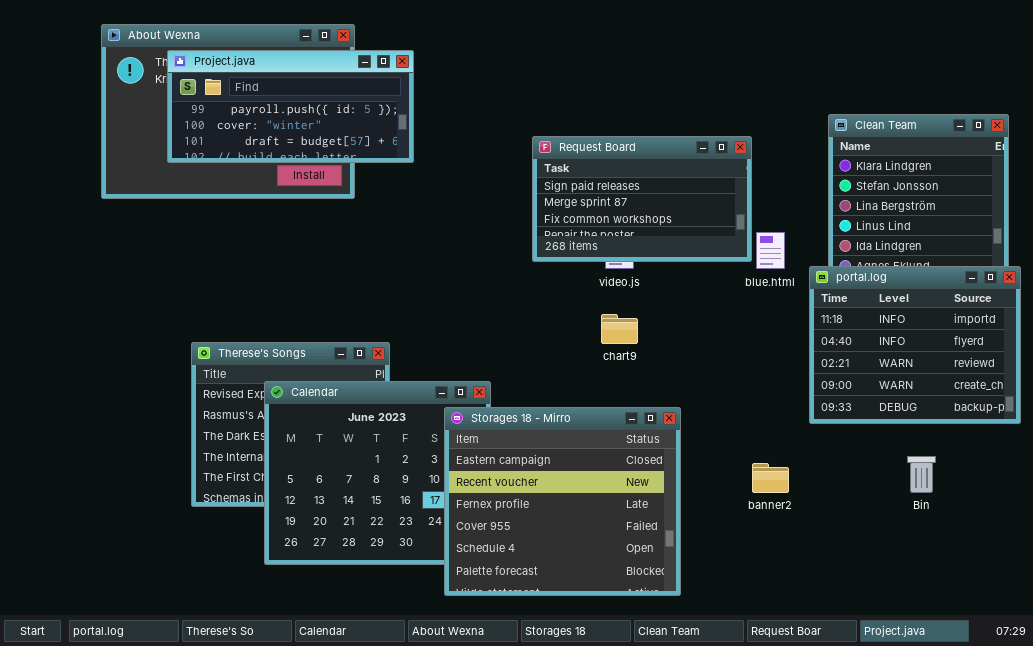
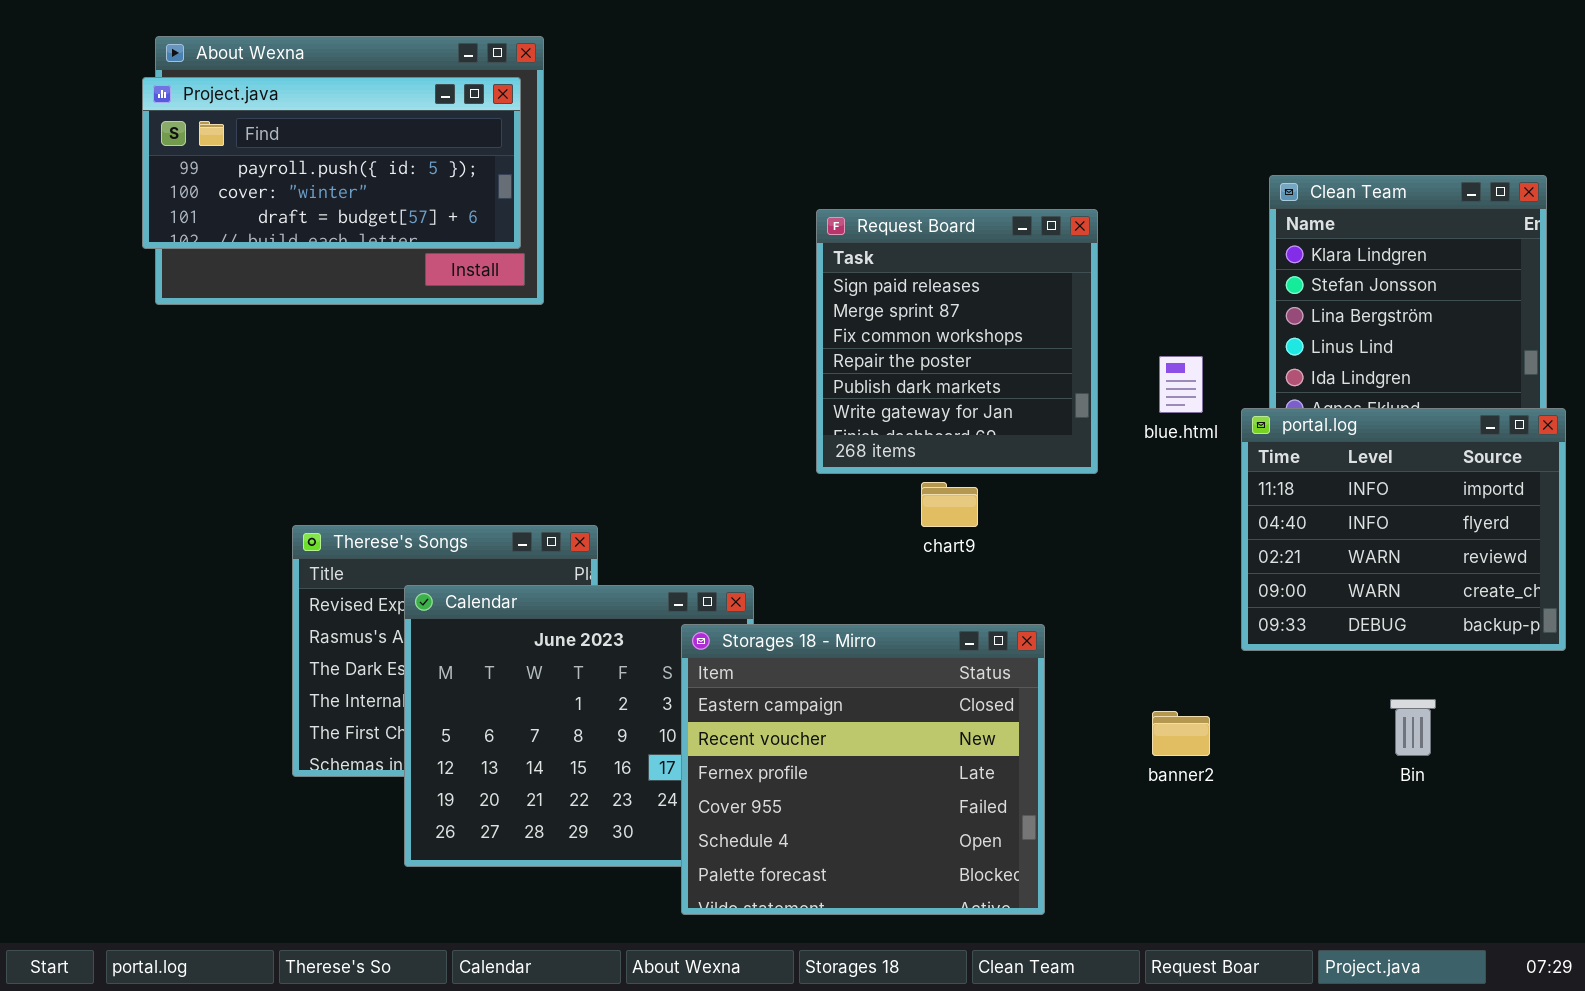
Project.java: [167,50,414,163] -> [142,77,521,249], moved
Request Board: [532,136,752,262] -> [816,209,1098,474], resized

